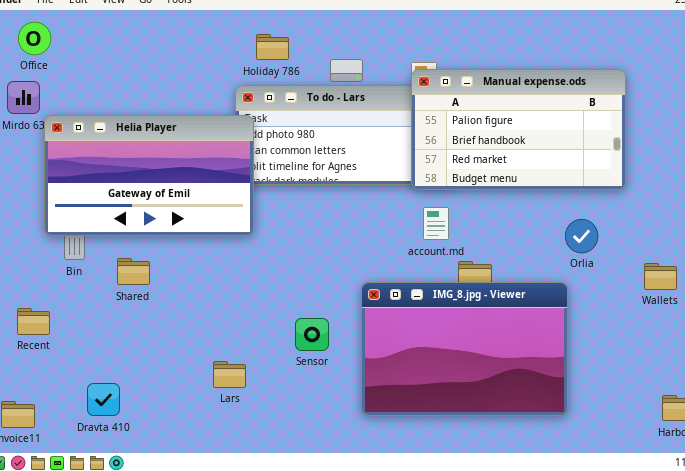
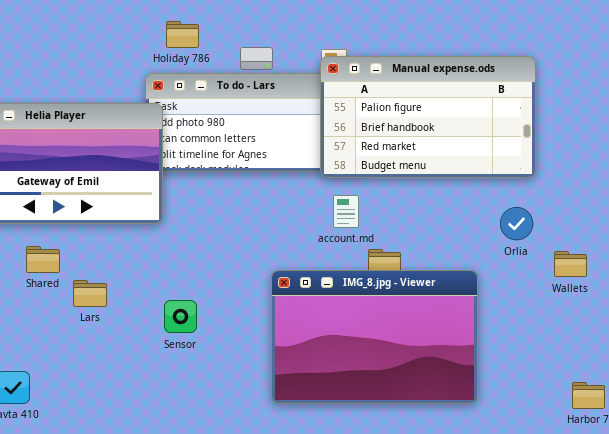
Orlia: [565,219,598,253] -> [500,207,533,240], moved
Sensor: [295,318,329,351] -> [164,300,197,333], moved
Lars: [213,361,246,388] -> [73,280,107,307], moved

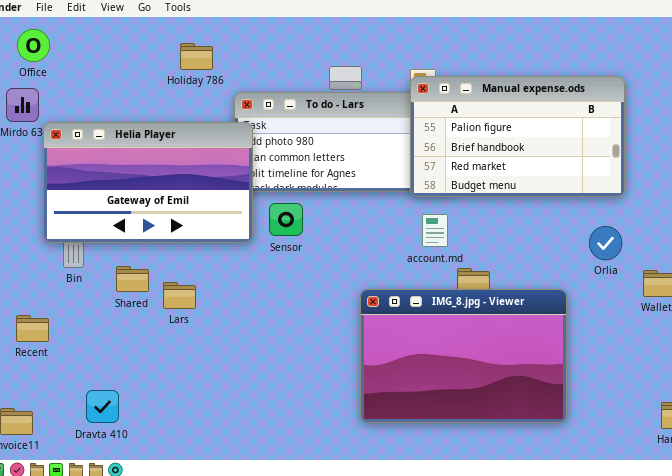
Holiday 786: [166,21,199,48] -> [180,43,213,70], moved
Lars: [73,280,107,307] -> [163,282,196,309], moved
Sensor: [164,300,197,333] -> [269,203,303,236], moved

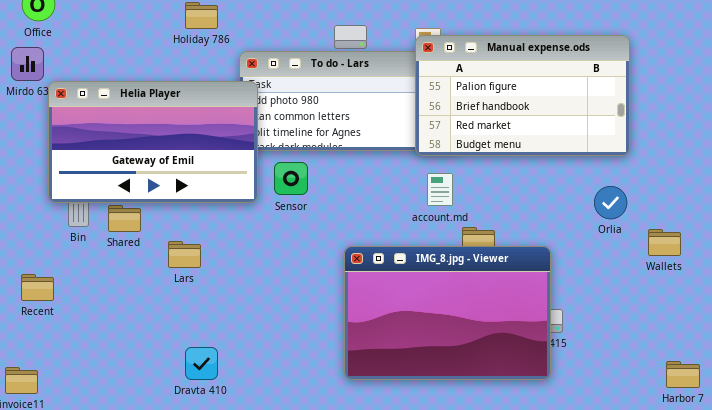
Shared: [116,266,149,292] -> [108,205,141,232], moved
IMG_8.jpg - Viewer: [360,289,567,423] -> [344,246,551,380], moved
Dravta 410: [86,390,119,423] -> [185,347,218,380], moved

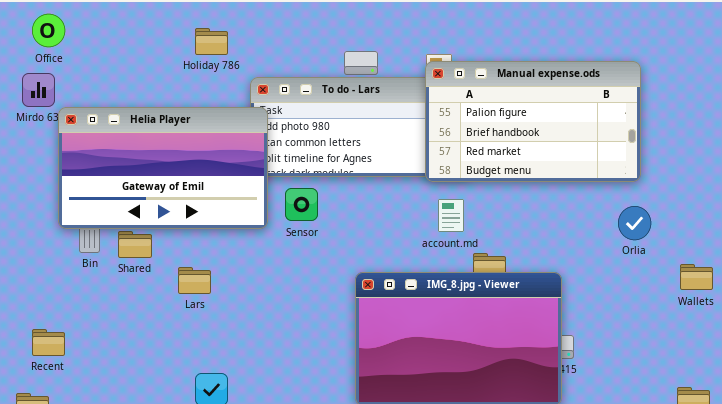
Orlia: [594,186,627,219] -> [618,206,651,240], moved
Wallets: [648,229,681,256] -> [680,264,713,290], moved
Recent: [21,274,54,301] -> [32,329,65,356], moved

